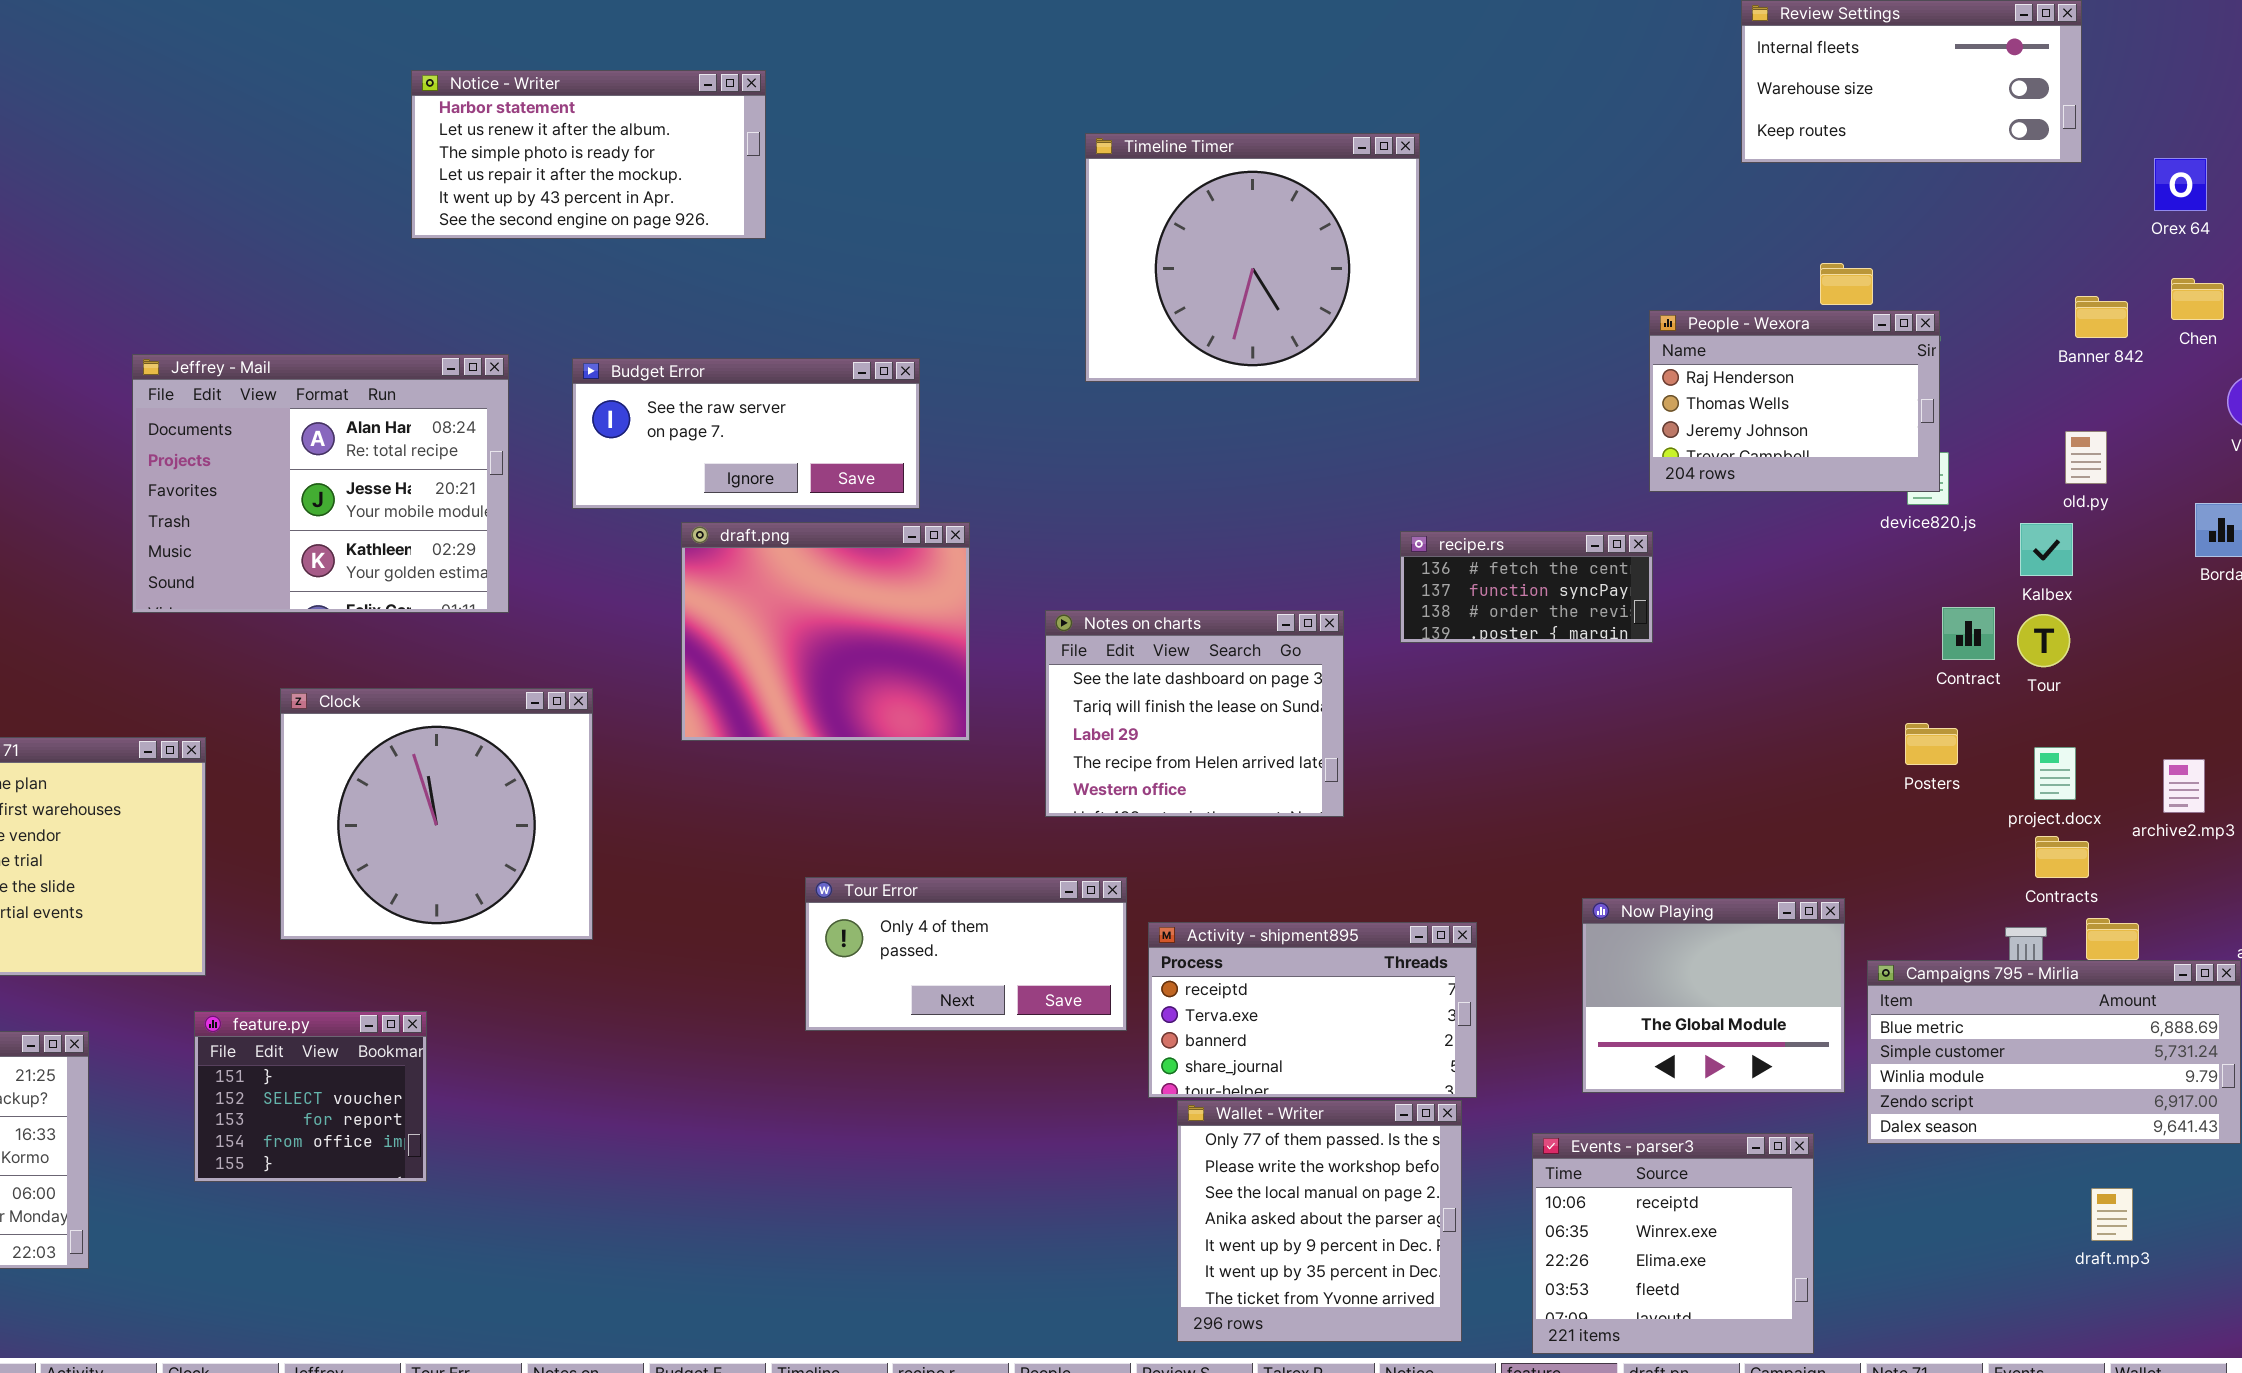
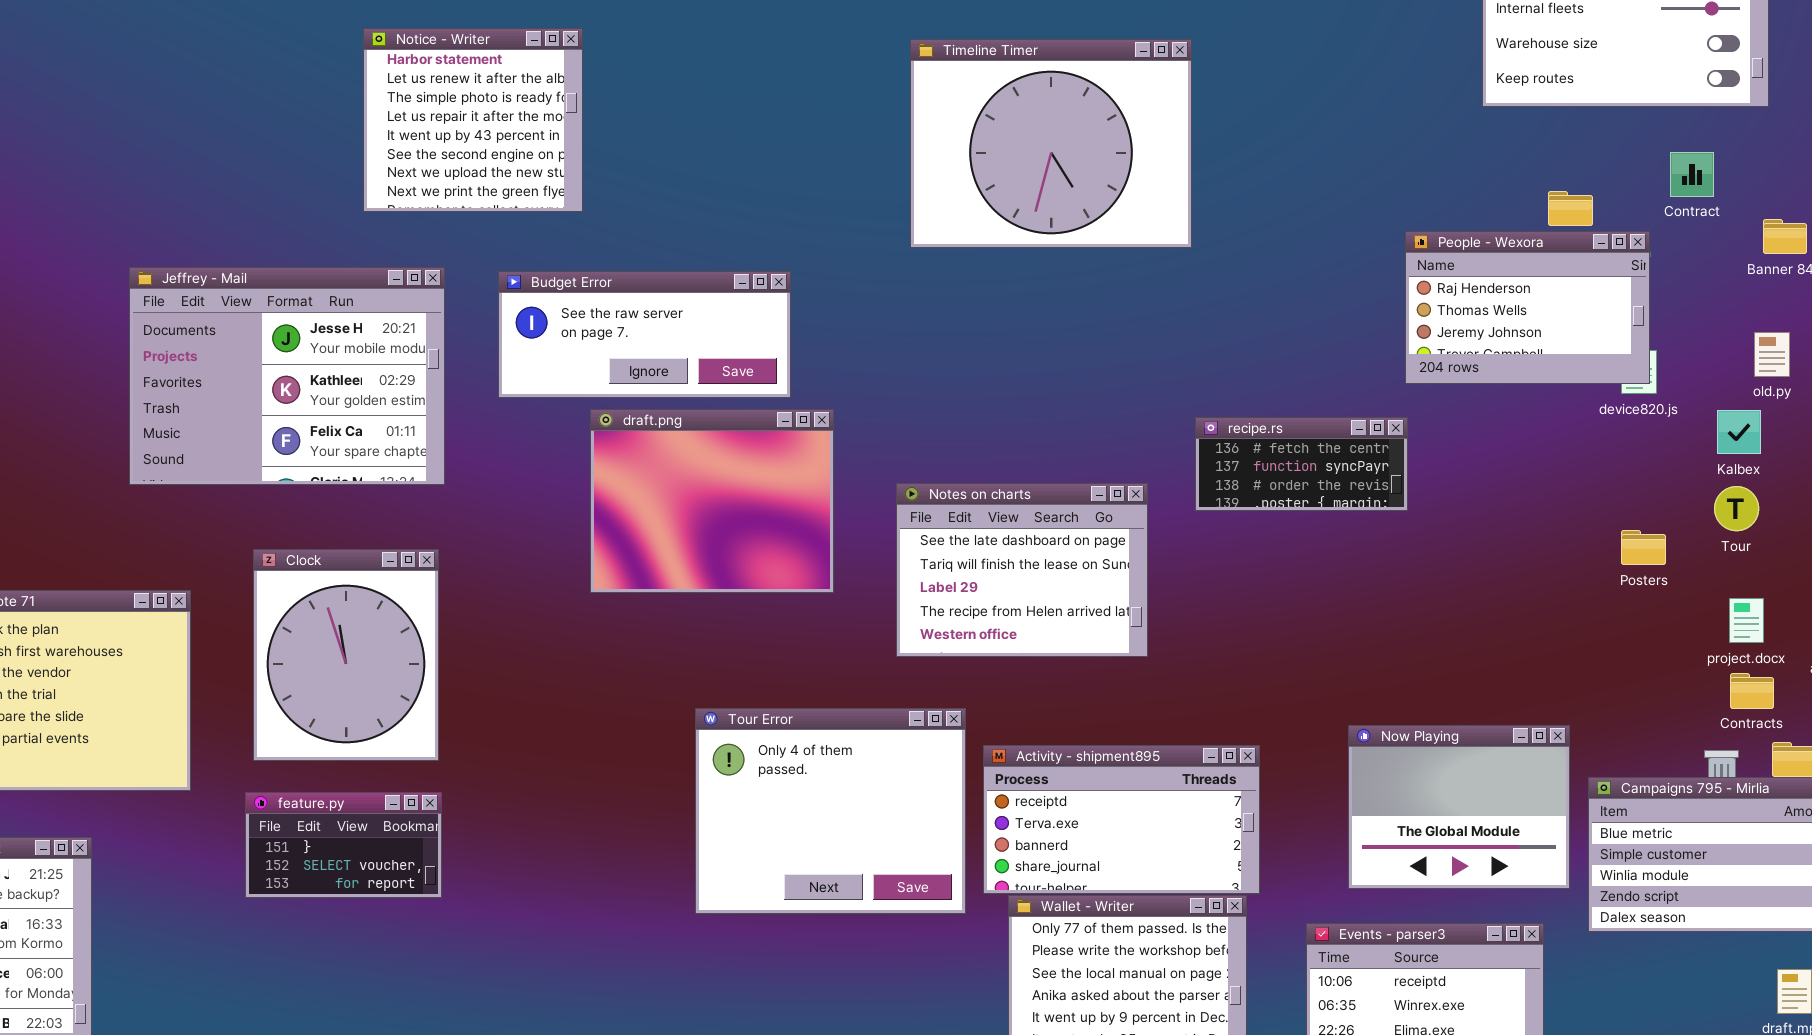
Notice - Writer: [411,70,766,239] -> [363,28,583,212], resized
Timeline Timer: [1085,133,1420,382] -> [910,39,1192,248], moved
Jeffrey - Mail: [132,354,509,613] -> [129,267,445,485], scrolled down 1 row
Contract: [1942,607,1995,660] -> [1670,152,1714,197], moved
Clock: [280,688,593,940] -> [253,549,439,761], resized
Posters: [1905,723,1958,765] -> [1621,530,1666,565], moved
Tour Error: [805,877,1127,1031] -> [695,708,966,914], resized
feature.py: [194,1011,427,1182] -> [245,792,442,898], moved, resized

